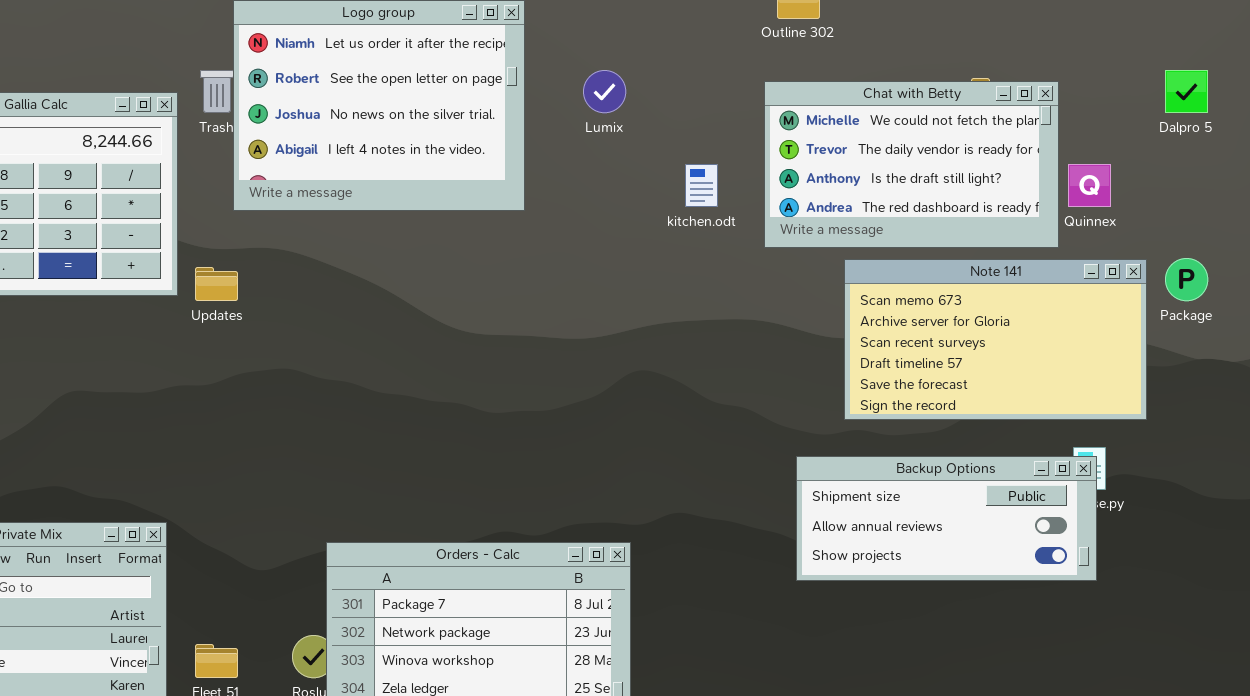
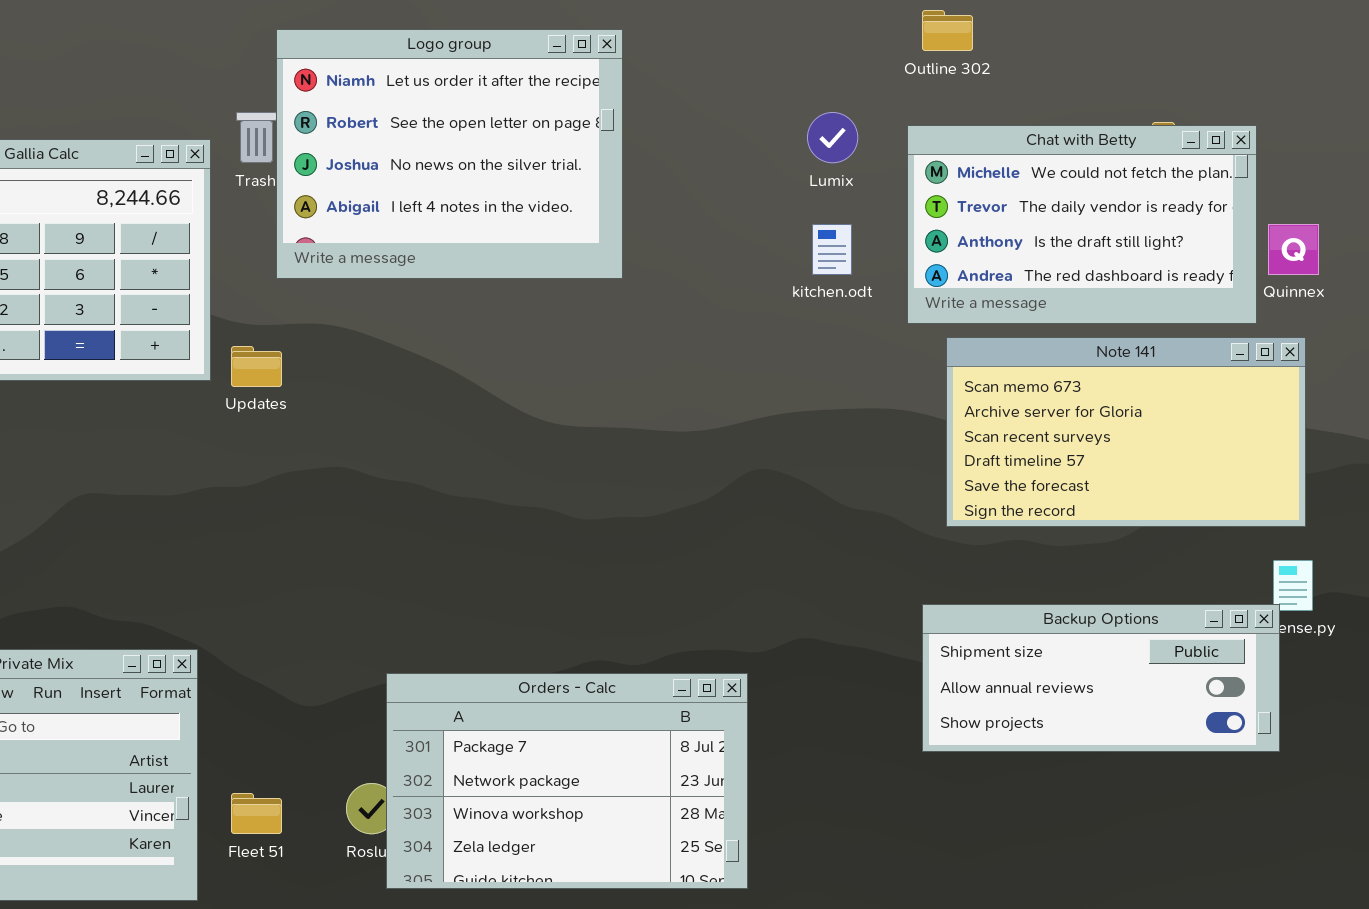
Lumix: [583,70,626,113] -> [807,112,858,163], moved
Note 141: [844,259,1147,420] -> [946,337,1306,527], moved
Backup Options: [796,456,1097,581] -> [922,604,1280,752], moved

